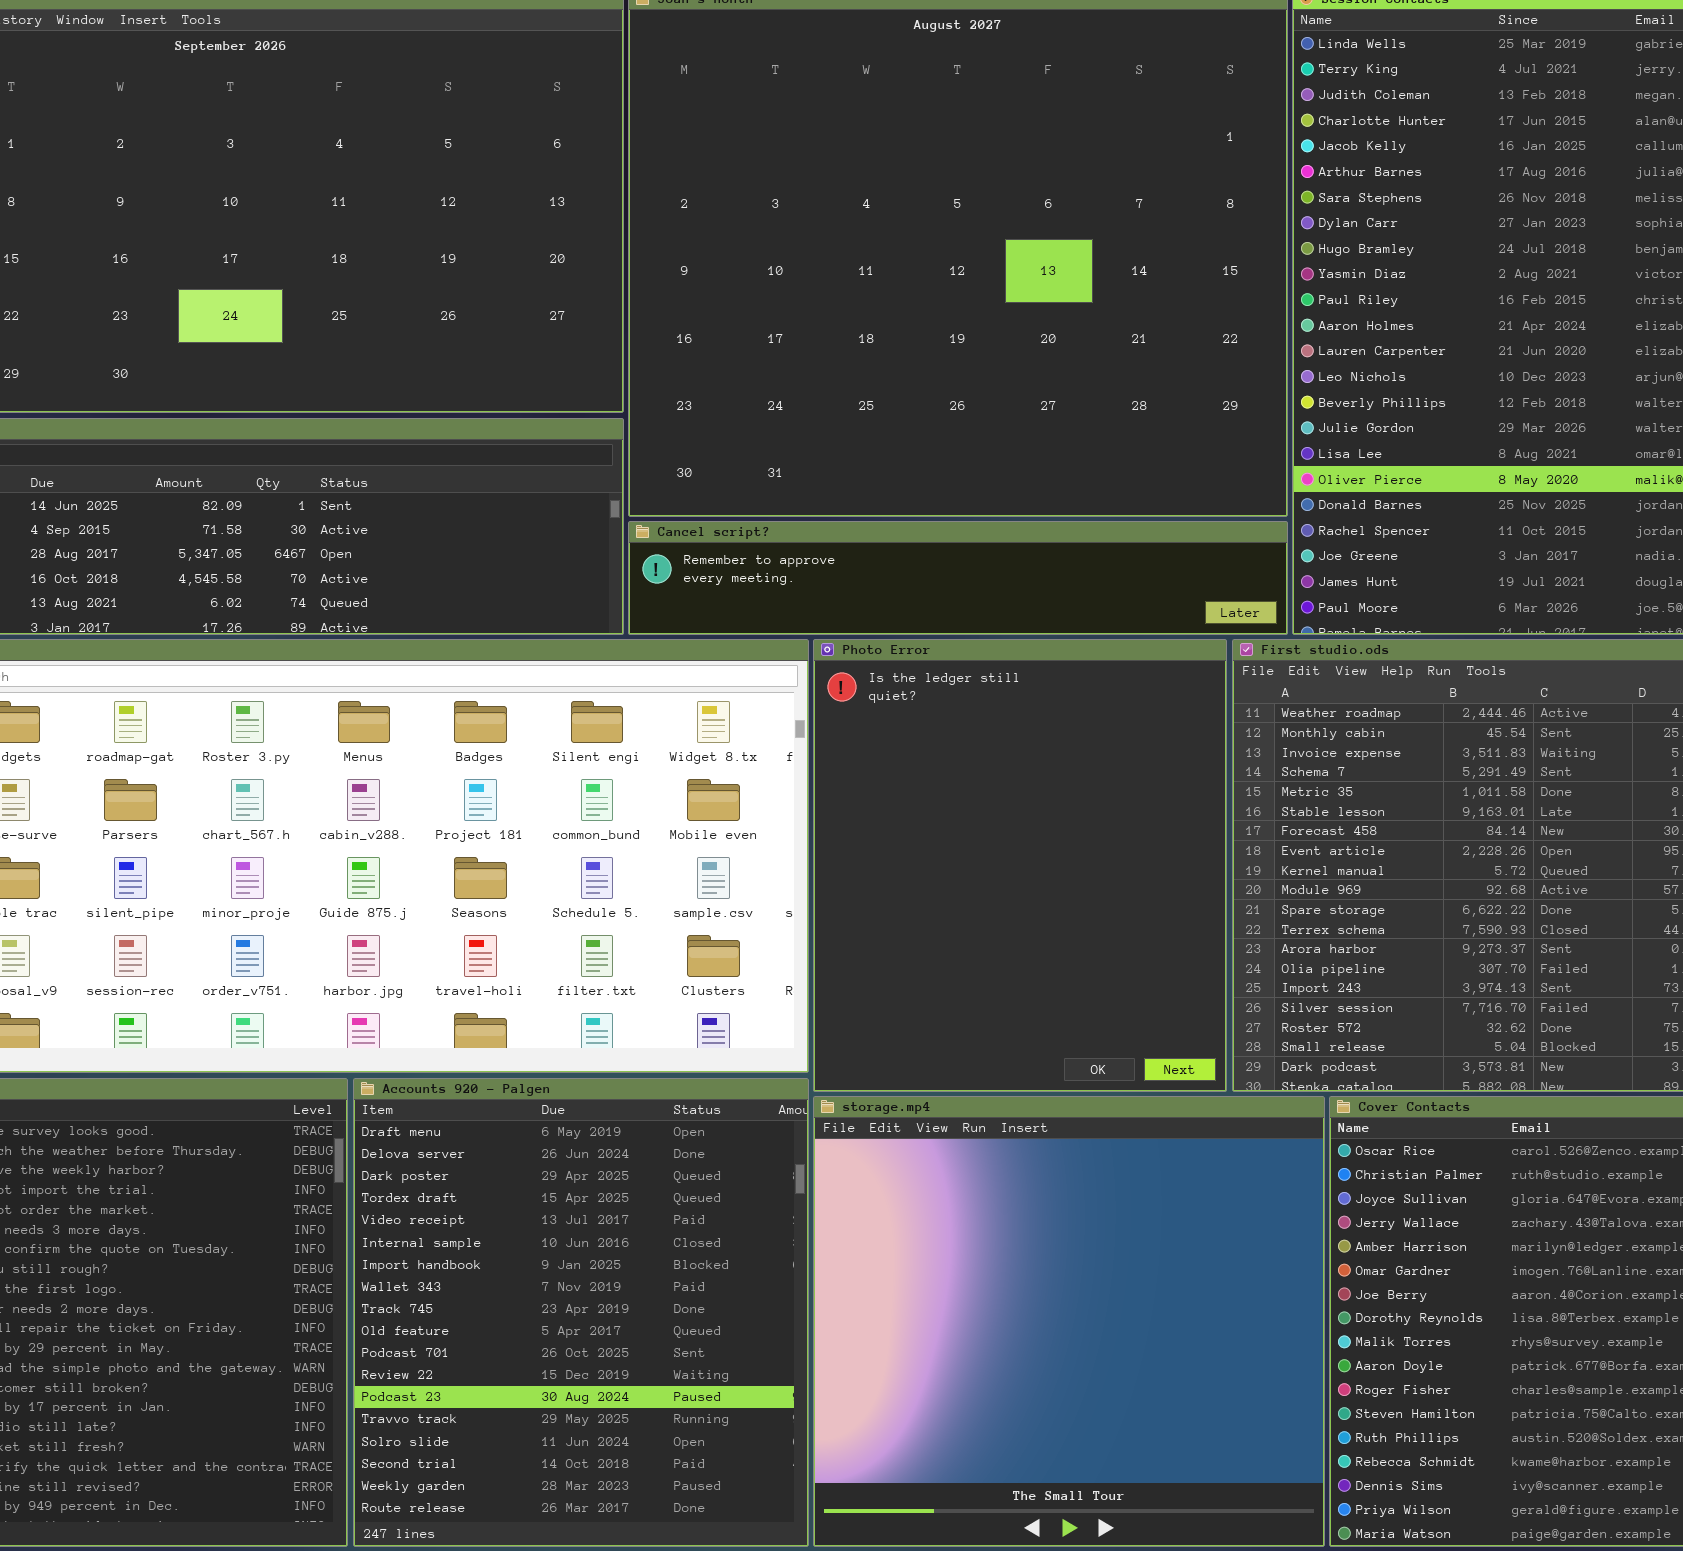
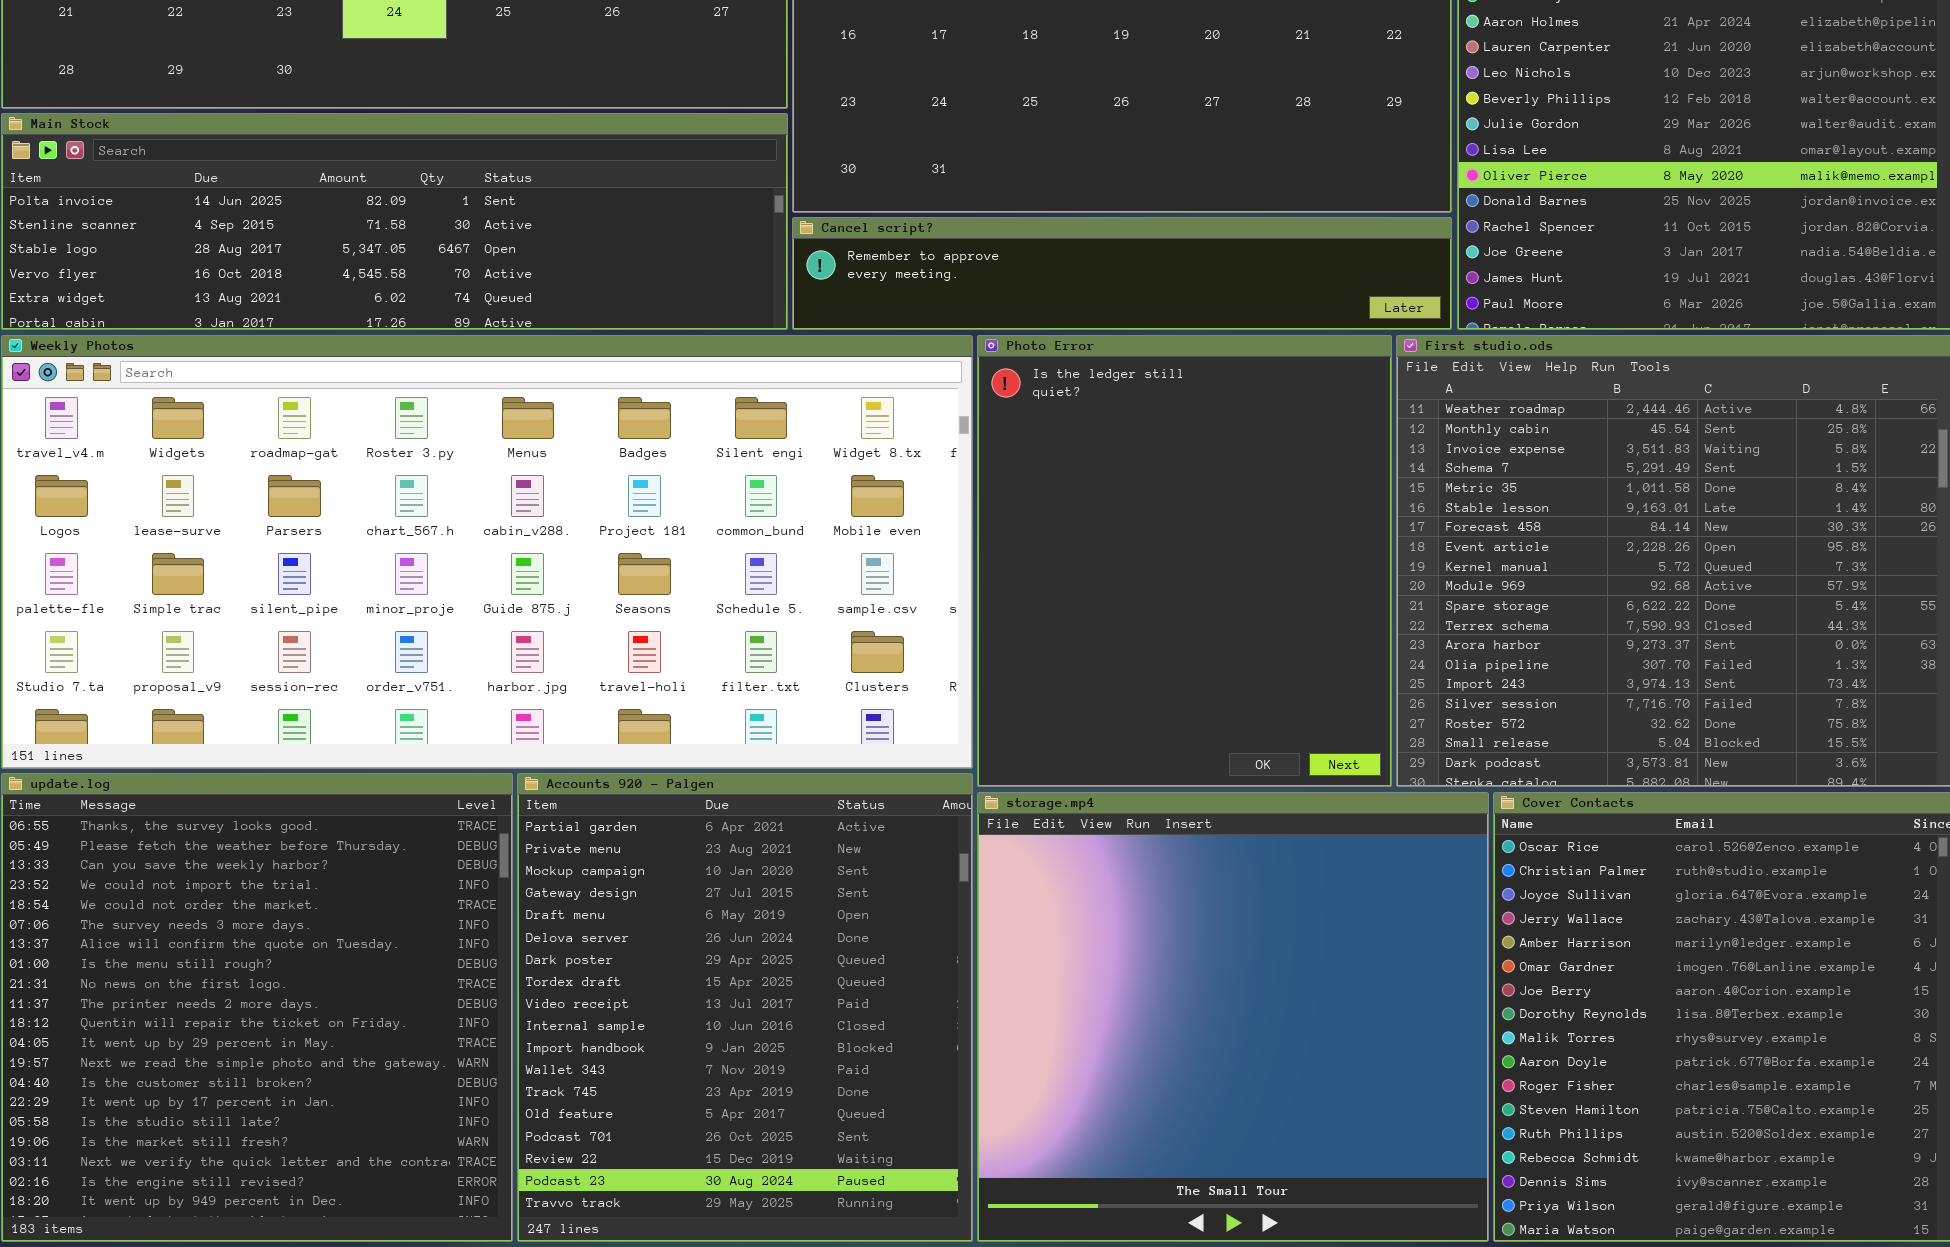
Accounts 920 - Palgen: [353,1078,809,1547] -> [517,773,973,1242], scrolled up 4 rows

